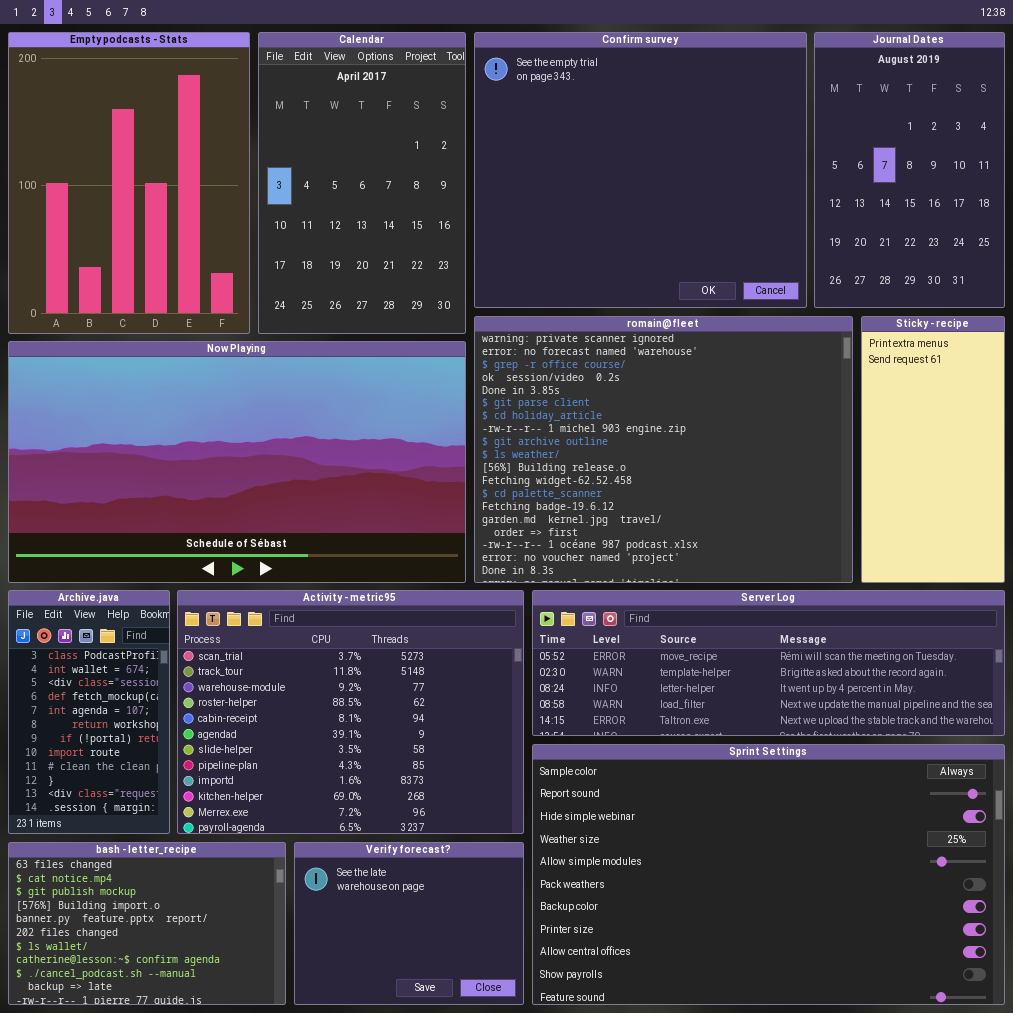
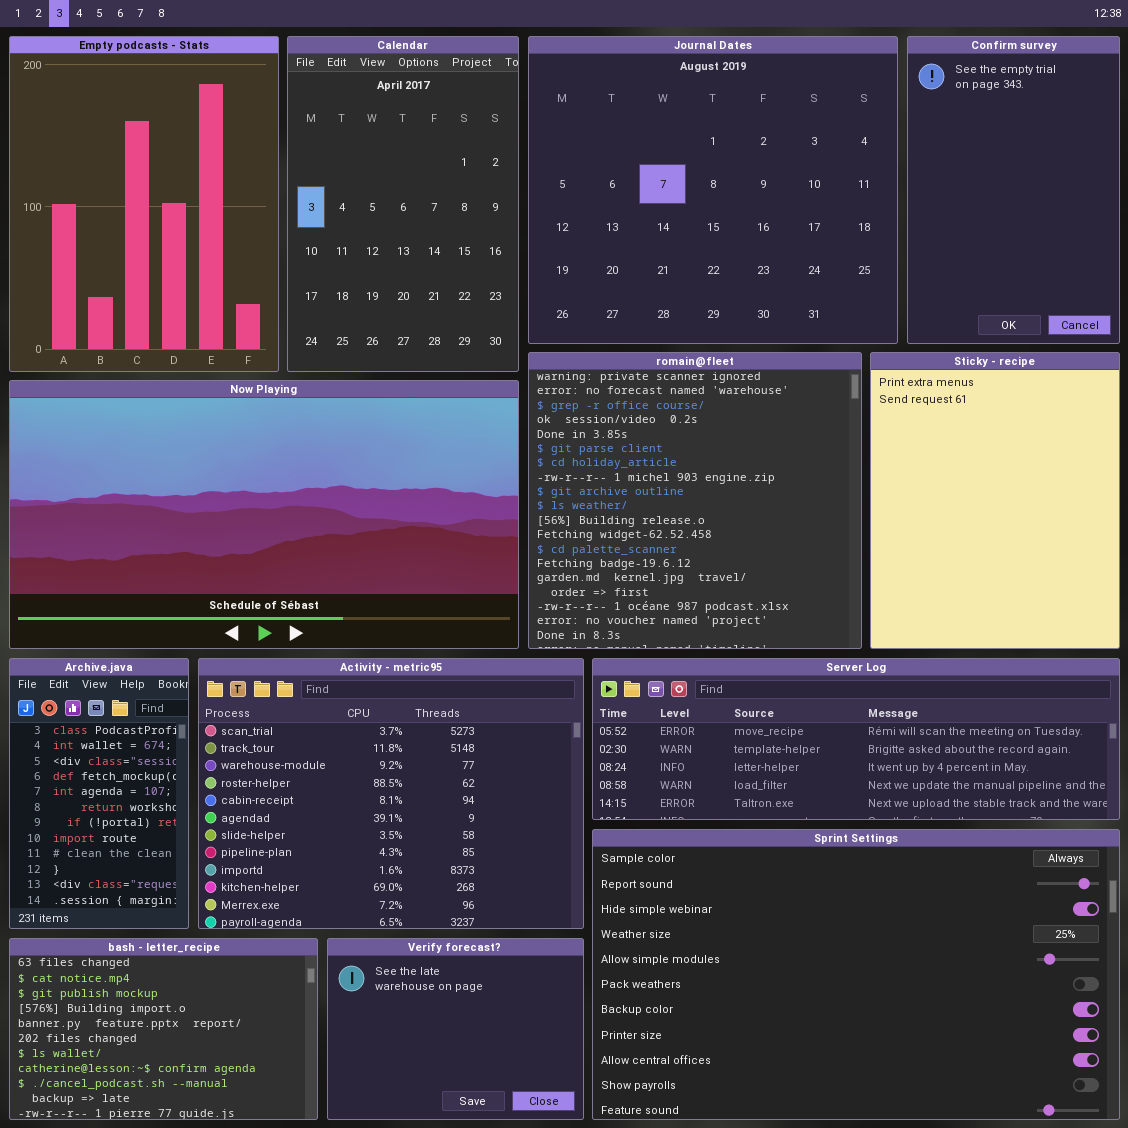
Confirm survey: [474,32,807,308] -> [907,36,1120,344], moved, resized
Journal Dates: [814,32,1005,308] -> [528,36,898,344], moved, resized
romain@fleet: [474,316,853,583] -> [528,352,862,649], resized
Sticky - recipe: [861,316,1005,583] -> [870,352,1120,649], resized

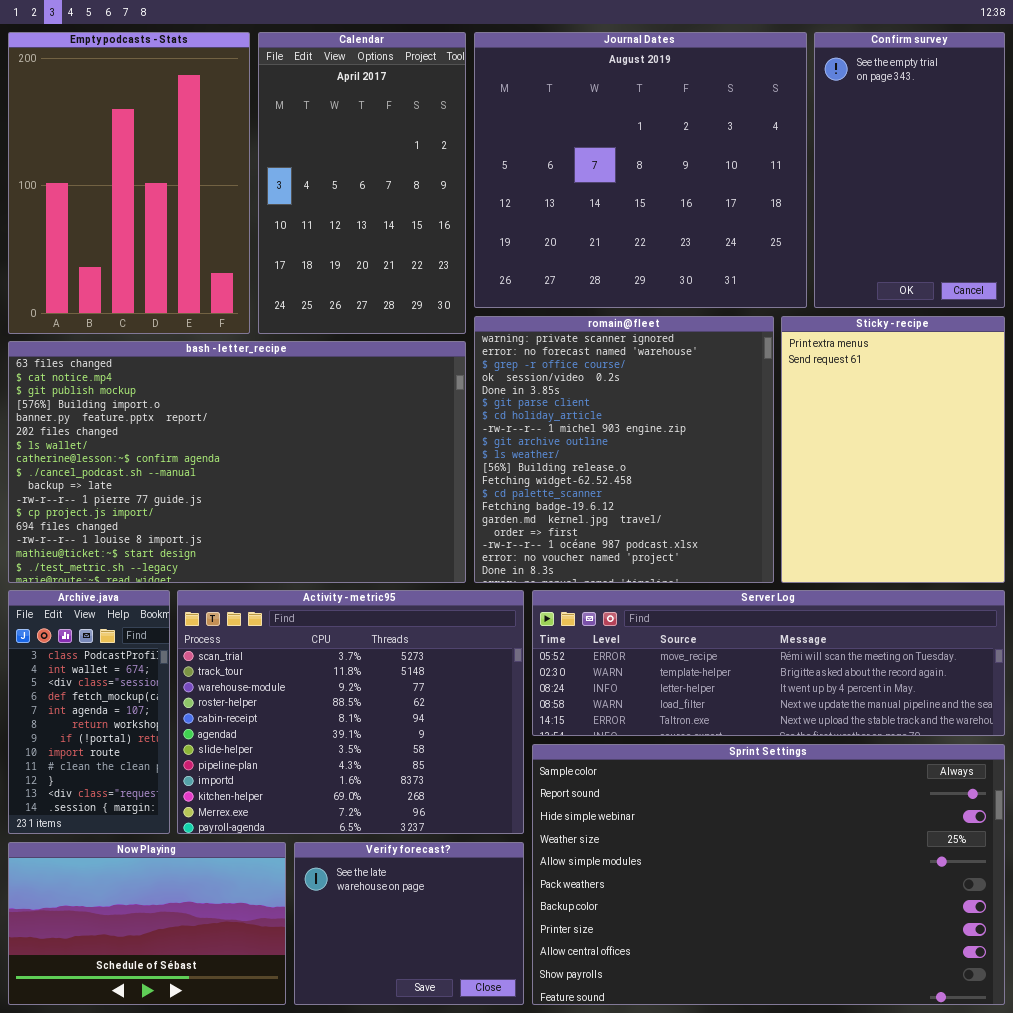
Now Playing: [9,380,519,649] -> [8,842,286,1005], moved, resized
bash - letter_recipe: [9,938,318,1120] -> [8,341,466,583], moved, resized

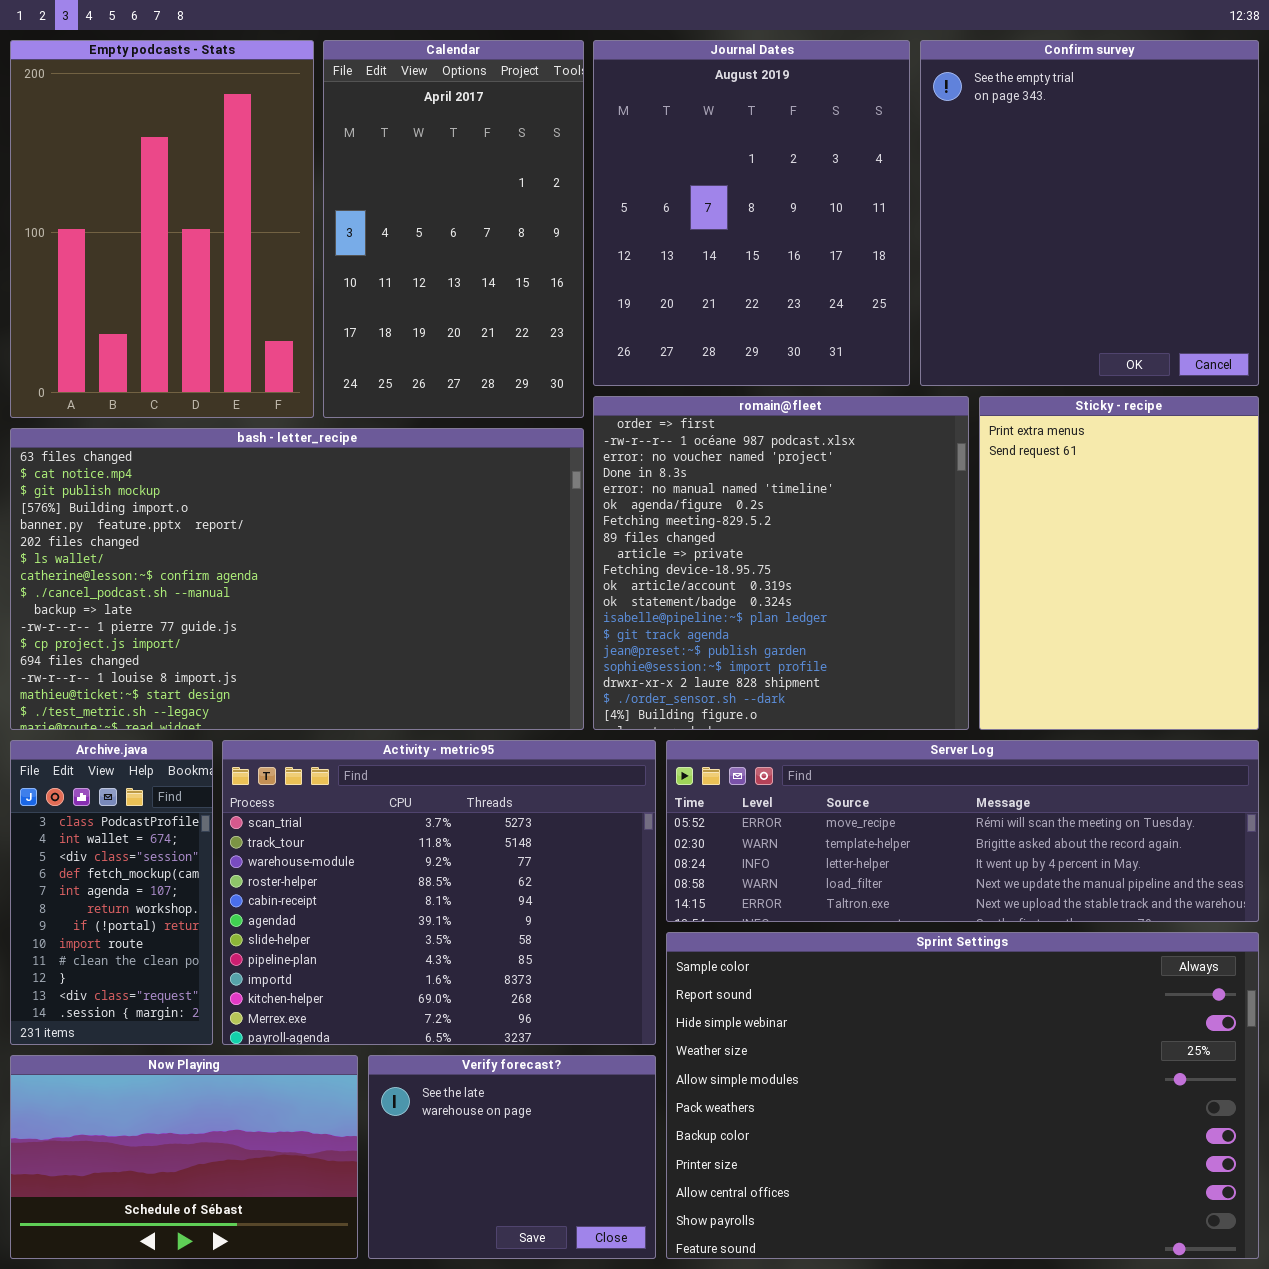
Journal Dates: [474,32,807,308] -> [593,40,910,386], resized
Confirm survey: [814,32,1005,308] -> [920,40,1259,386], resized
romain@fleet: [474,316,774,583] -> [593,396,969,730], scrolled down 15 rows

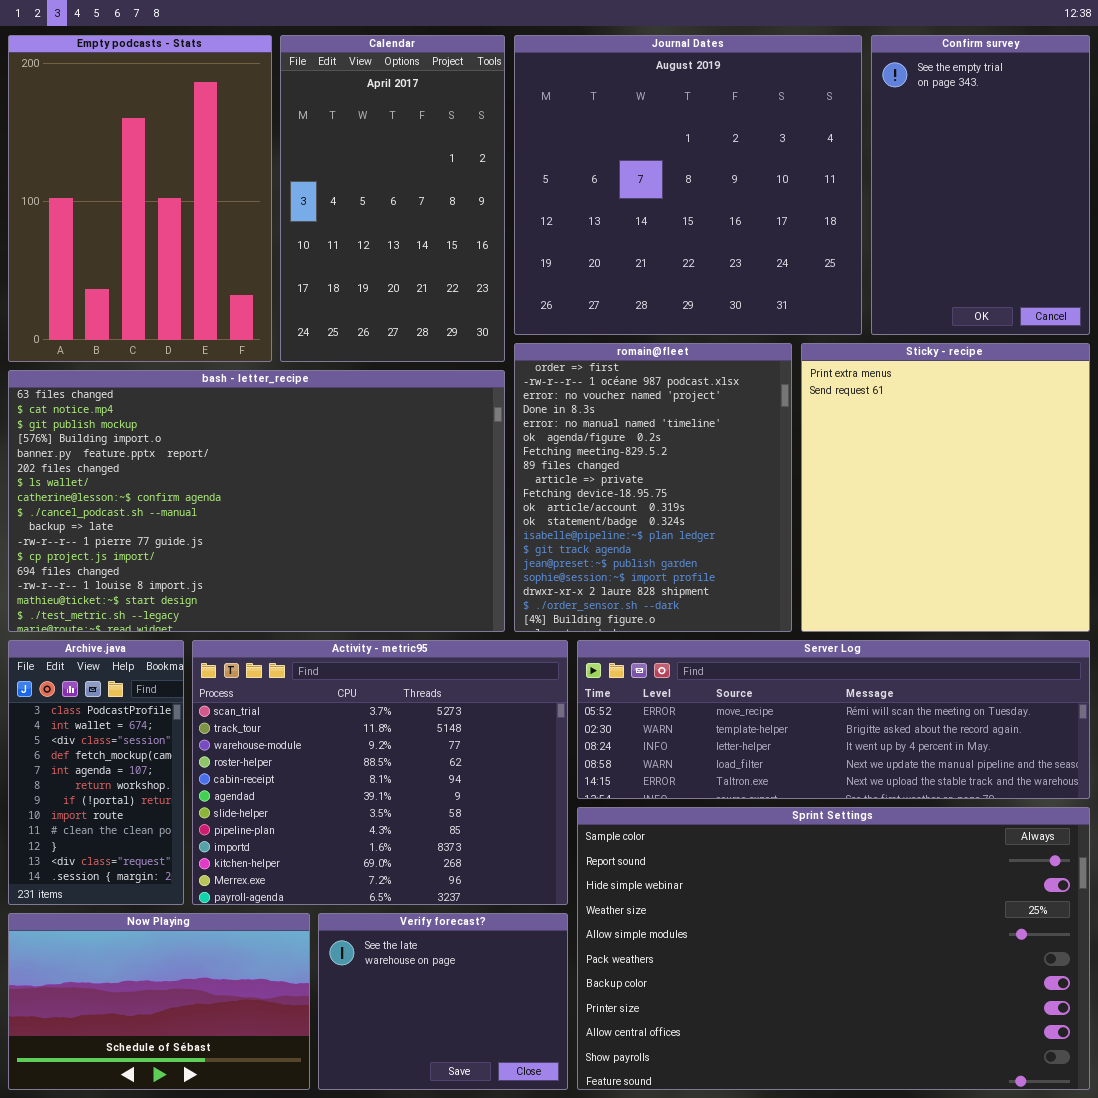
Journal Dates: [593,40,910,386] -> [514,35,862,335], resized
Confirm survey: [920,40,1259,386] -> [871,35,1090,335], resized
romain@fleet: [593,396,969,730] -> [514,343,792,632], resized
Sticky - recipe: [979,396,1259,730] -> [801,343,1090,632], resized

